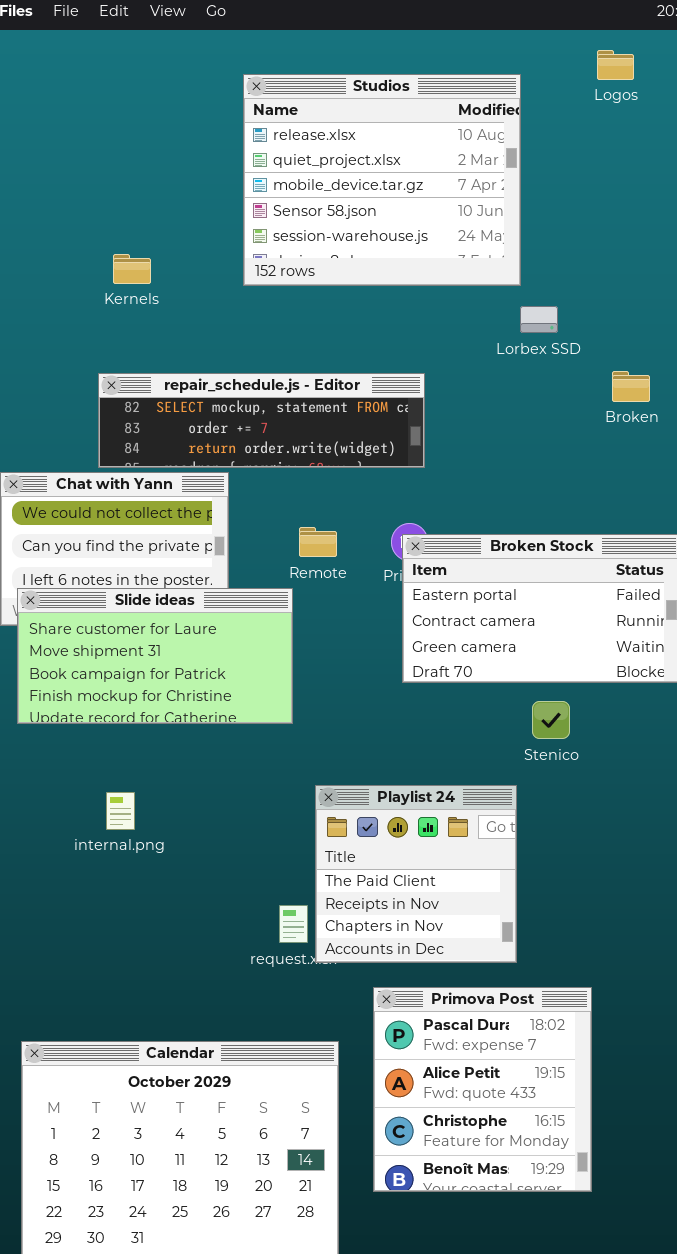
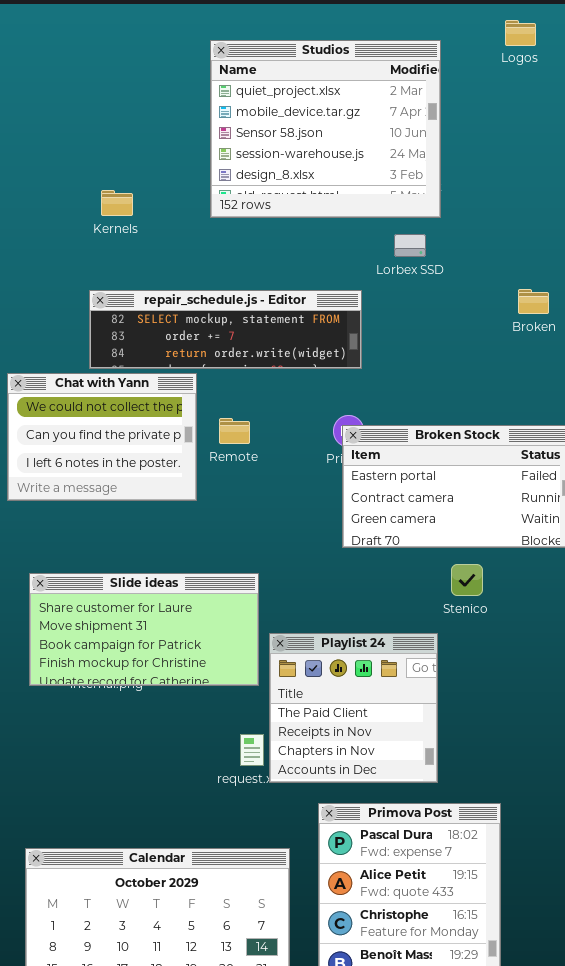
Studios: [243,74,521,286] -> [210,40,441,218], scrolled down 1 row
Lorbex SSD: [520,306,558,333] -> [394,234,426,257], moved
Remote: [299,527,337,557] -> [219,418,250,444], moved
Slide ideas: [17,588,293,724] -> [29,573,259,686], moved

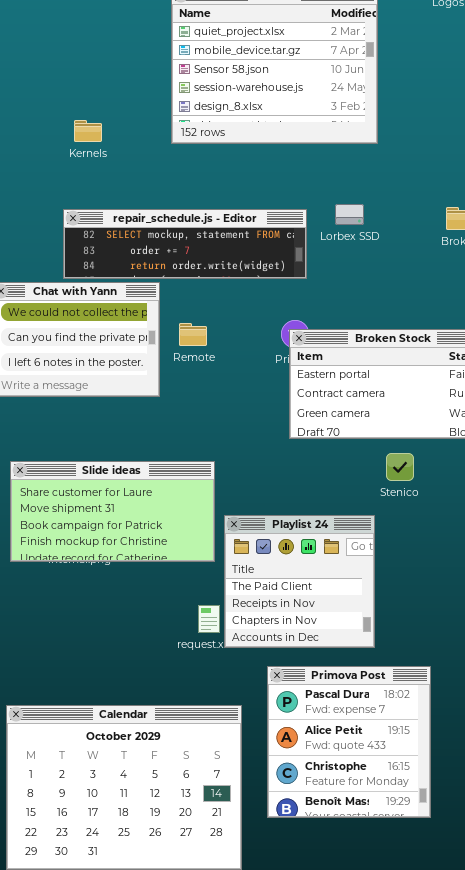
Lorbex SSD: [394,234,426,257] -> [335,204,364,225], moved

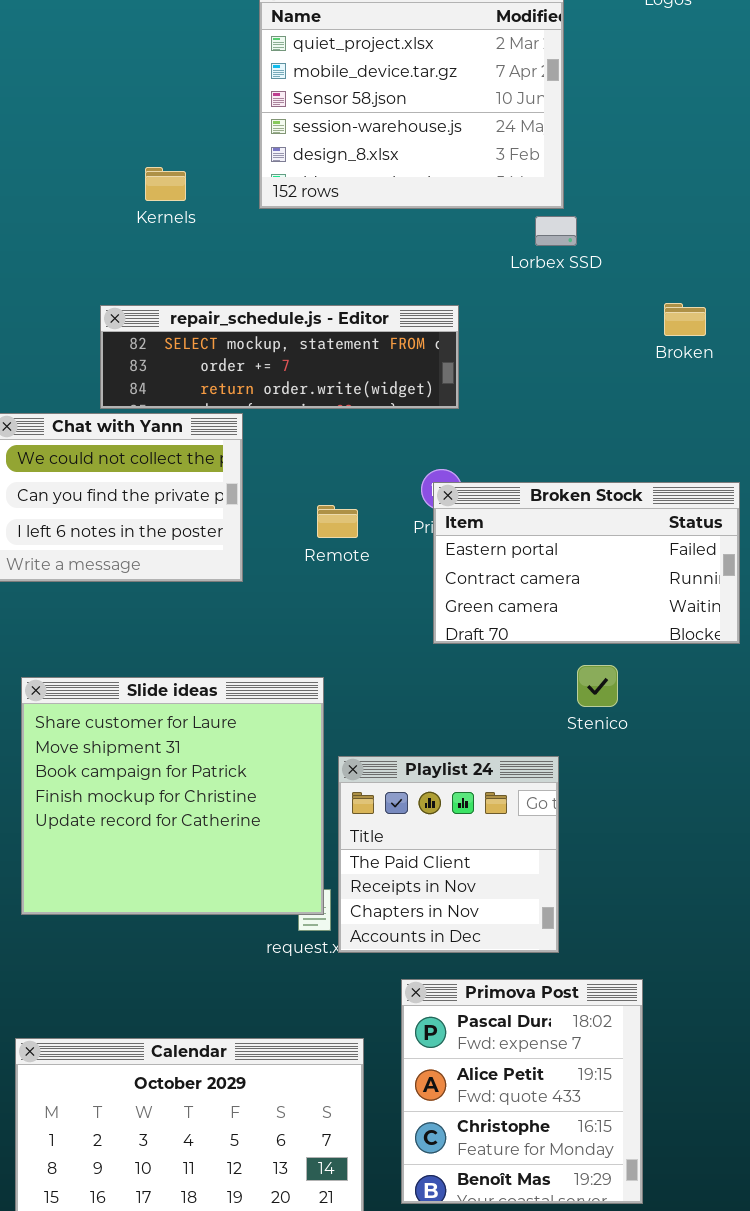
Kernels: [74,120,102,142] -> [145,167,186,201], moved
Lorbex SSD: [335,204,364,225] -> [535,216,577,246], moved
Remote: [179,323,207,346] -> [317,505,358,538], moved
Slide ideas: [10,461,215,562] -> [21,677,324,915], resized

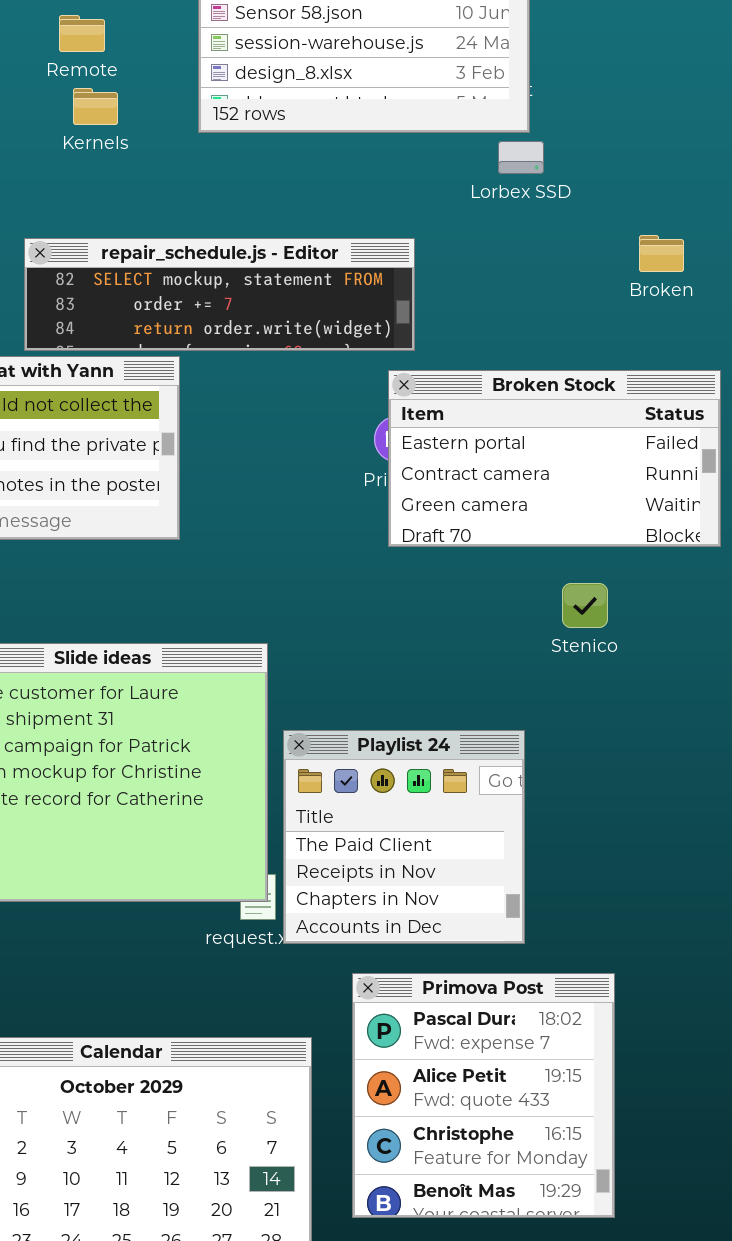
Broken Stock: [433,482,740,644] -> [388,370,721,547], moved
Remote: [317,505,358,538] -> [59,15,105,52], moved
Stenico: [577,665,618,707] -> [562,583,608,628], moved

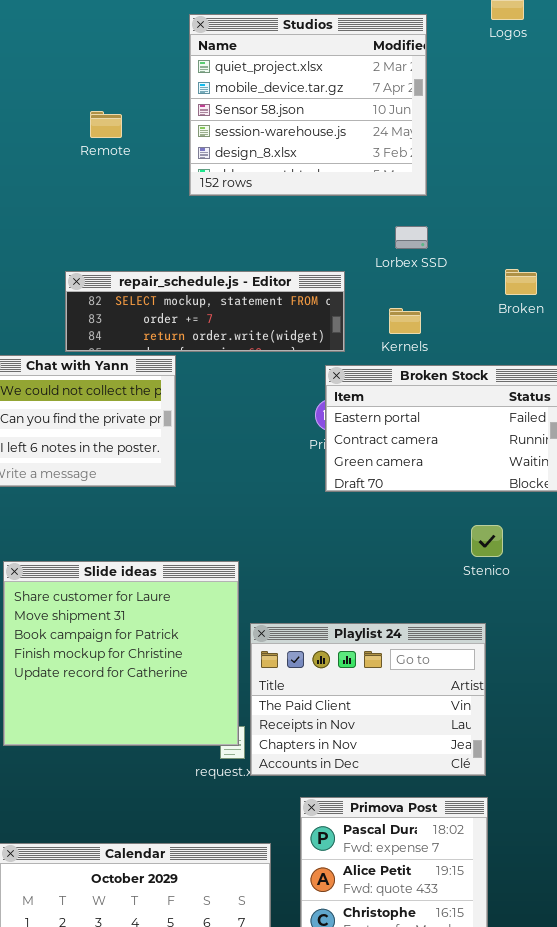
Kernels: [73,88,118,125] -> [389,308,421,334], moved
Lorbex SSD: [498,141,544,174] -> [395,226,428,249], moved
Stenico: [562,583,608,628] -> [471,525,503,557], moved
Playlist 24: [283,730,525,944] -> [250,623,486,776], resized

